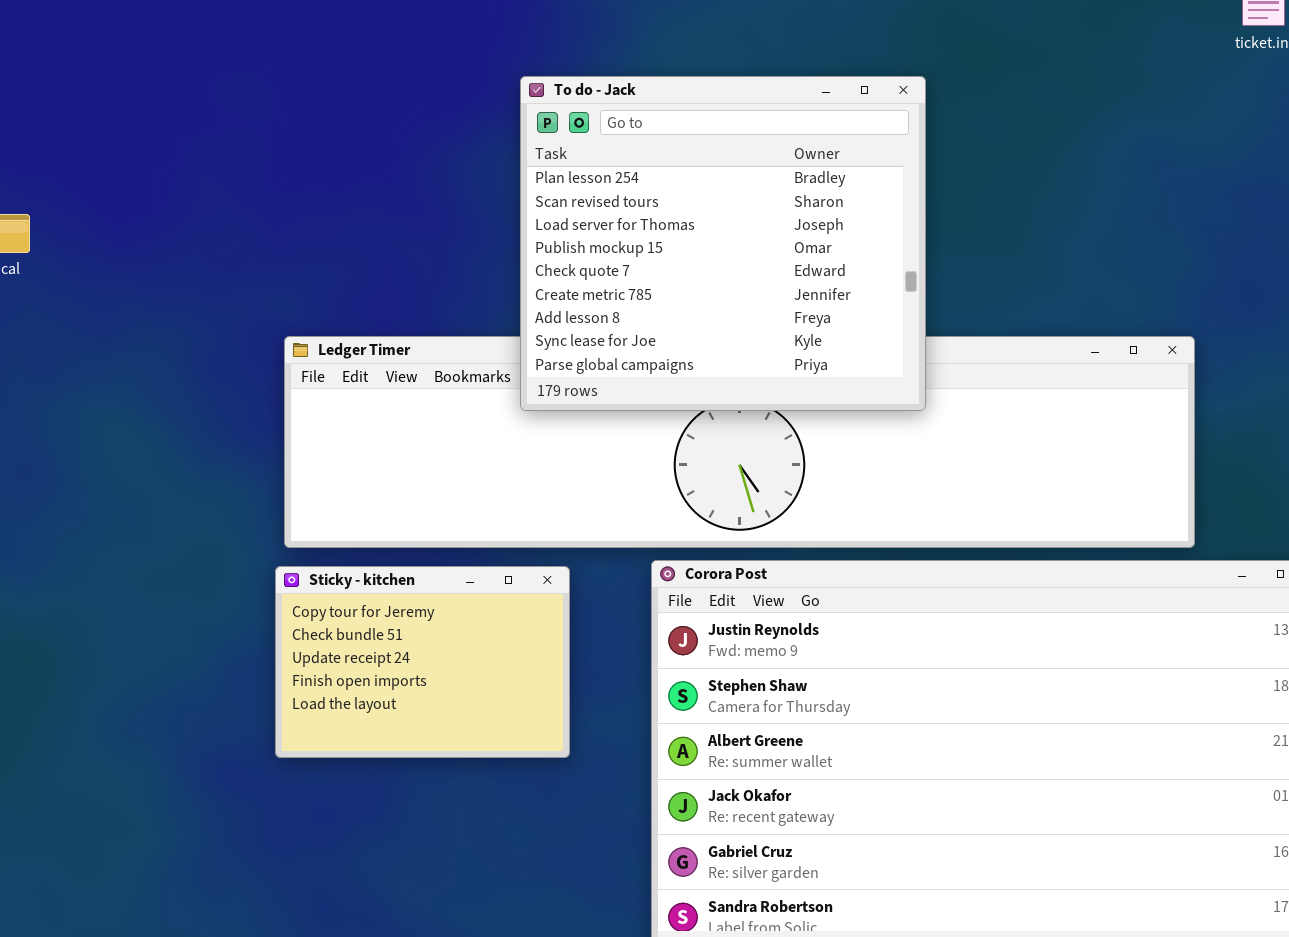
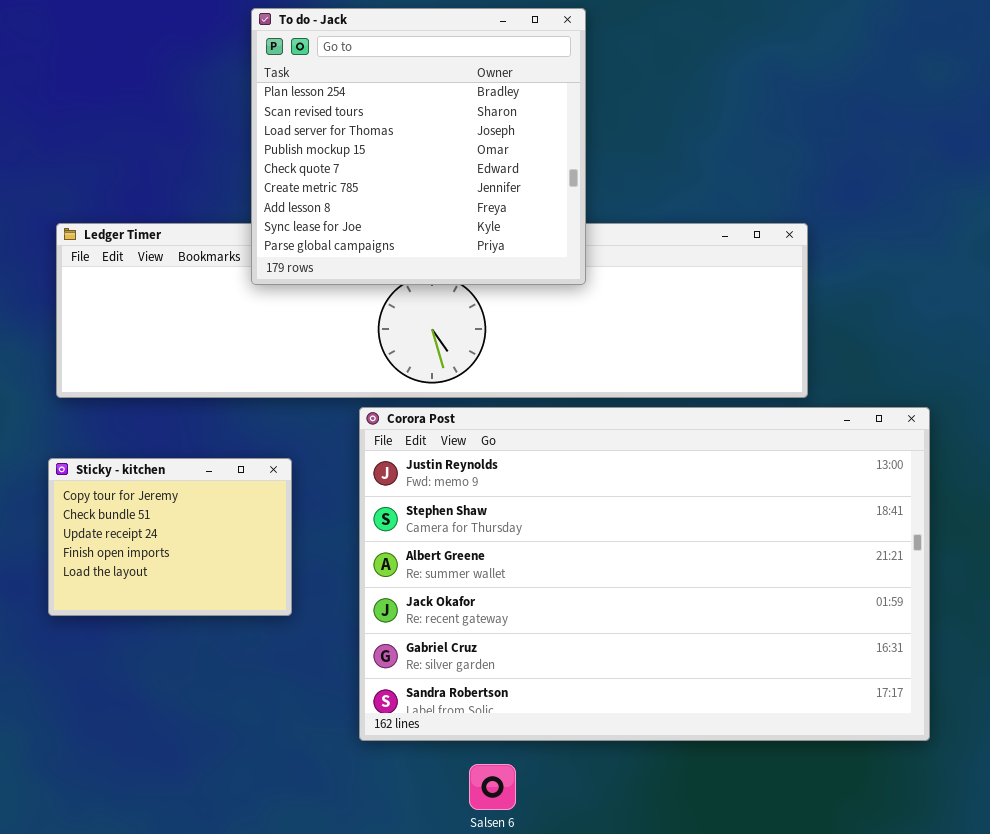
Sticky - kitchen: [275,566,570,758] -> [48,458,292,616], moved

